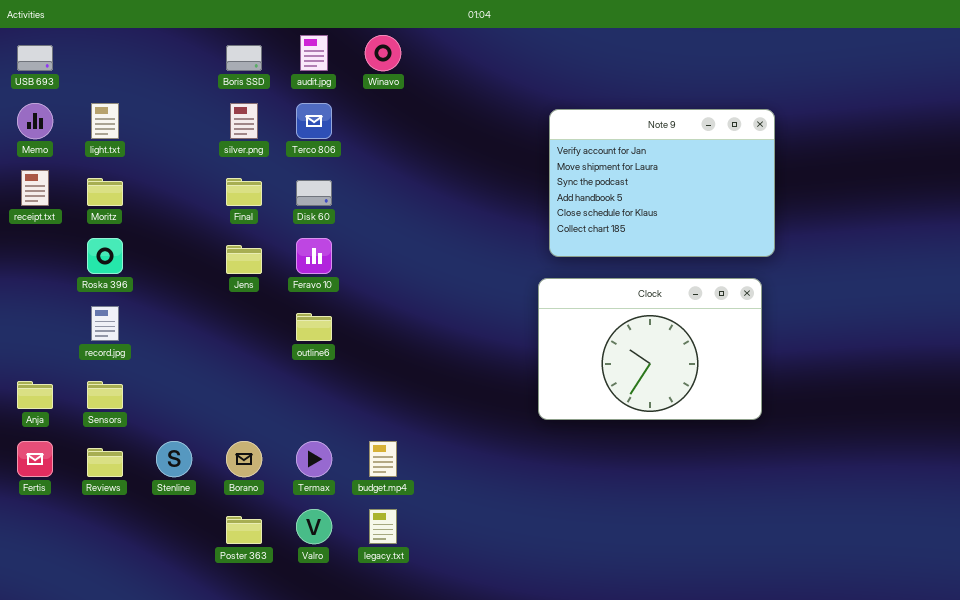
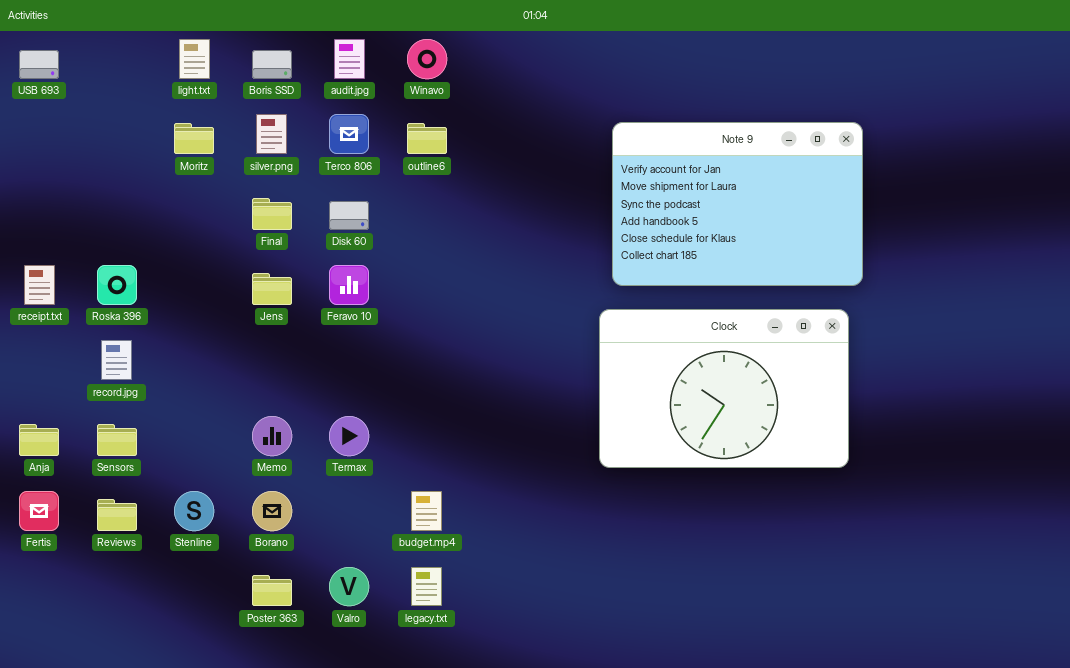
Memo: [17,103,53,139] -> [252,416,292,456], moved
light.txt: [91,103,119,139] -> [179,39,210,79], moved
receipt.txt: [21,170,49,206] -> [24,265,55,305], moved
Moritz: [87,178,123,206] -> [174,123,214,154], moved
outline6: [296,313,332,341] -> [407,123,447,154], moved
Termax: [296,441,332,477] -> [329,416,369,456], moved

